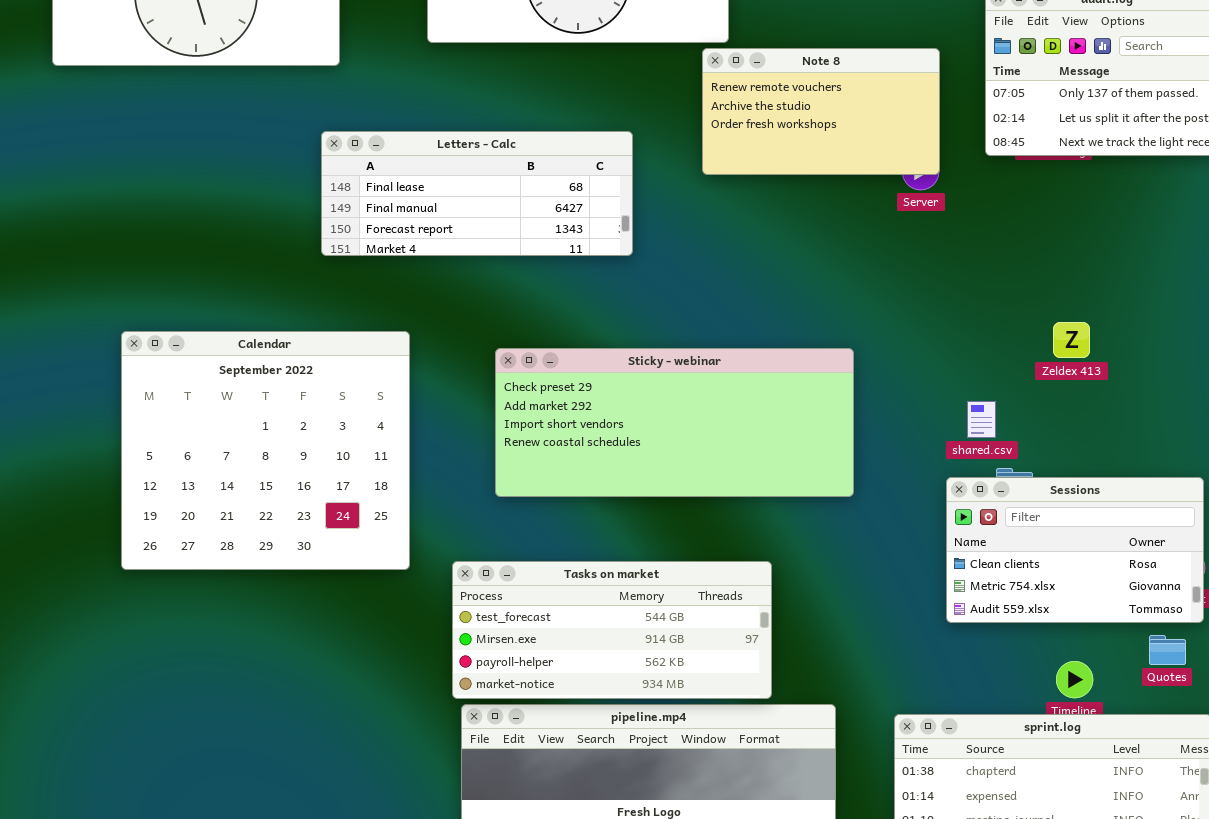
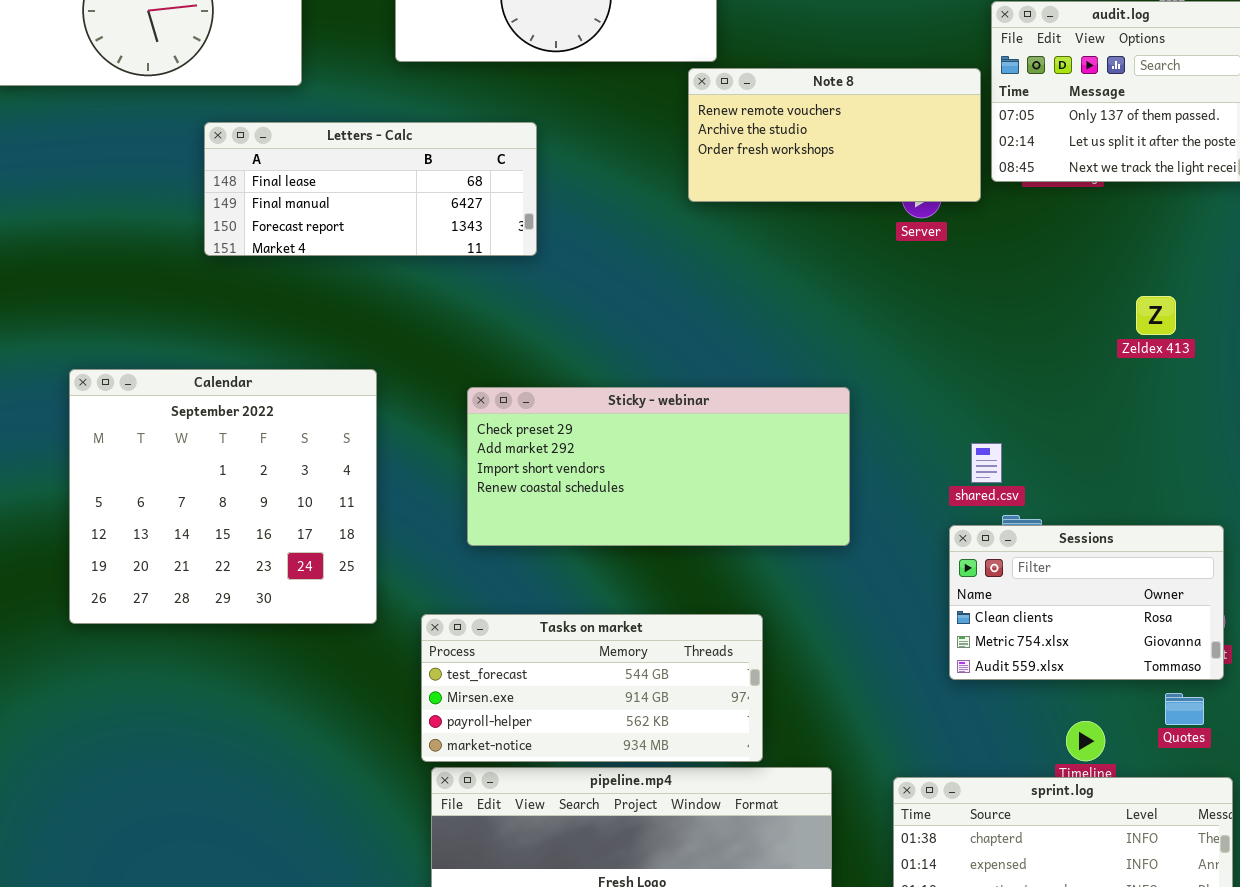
Note 8: [702,48,940,175] -> [688,68,981,202], resized
Letters - Calc: [321,131,633,256] -> [204,122,537,256], moved
Zeldex 413: [1053,322,1090,358] -> [1136,296,1176,335], moved

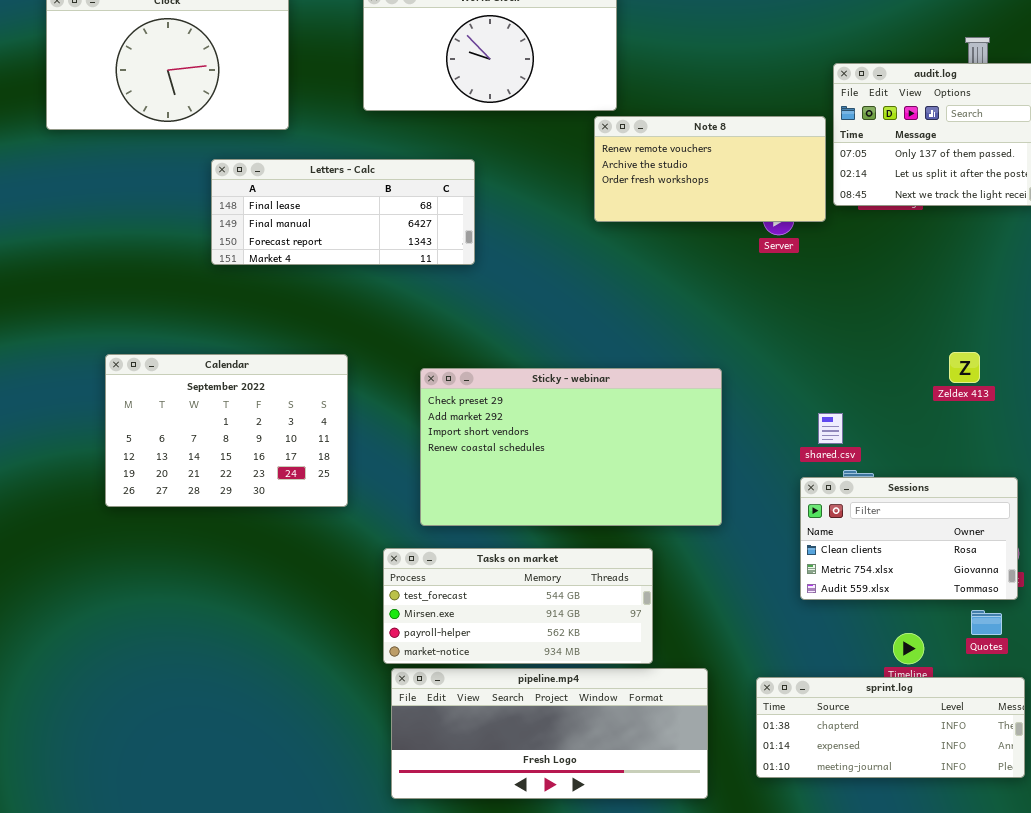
Zeldex 413: [1136,296,1176,335] -> [949,352,980,383], moved
Calendar: [69,369,377,624] -> [105,354,348,507], resized
Sticky - webinar: [467,387,850,546] -> [420,368,722,526], resized

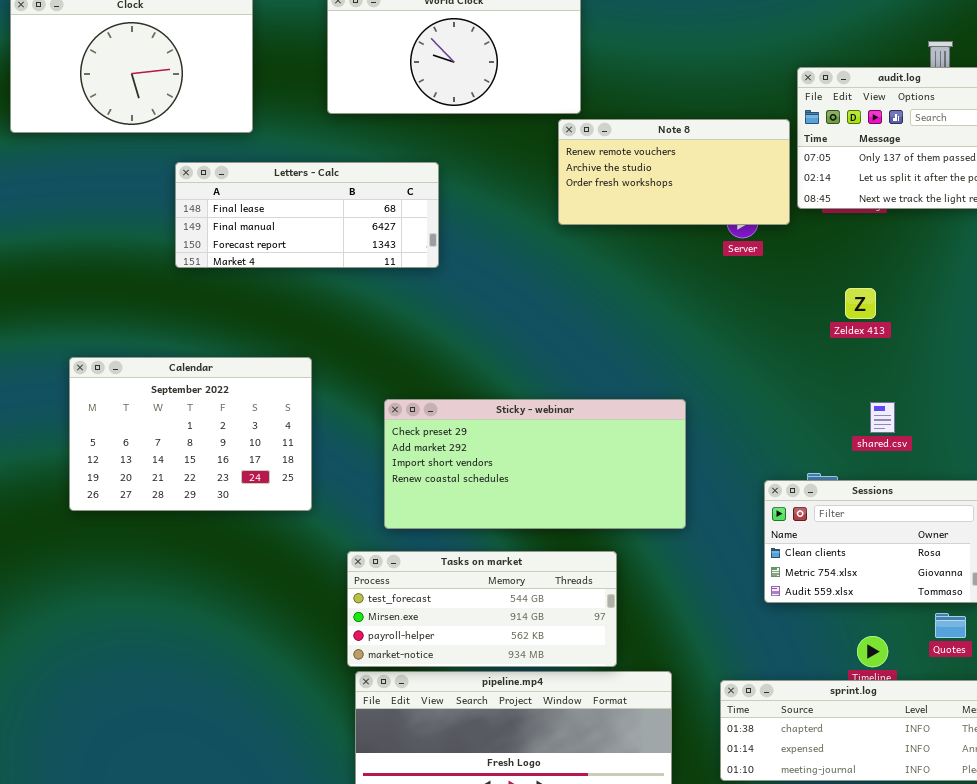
Zeldex 413: [949,352,980,383] -> [845,288,876,319], moved
Sticky - webinar: [420,368,722,526] -> [384,399,686,529], resized
shared.csv: [818,413,843,444] -> [870,402,895,433], moved

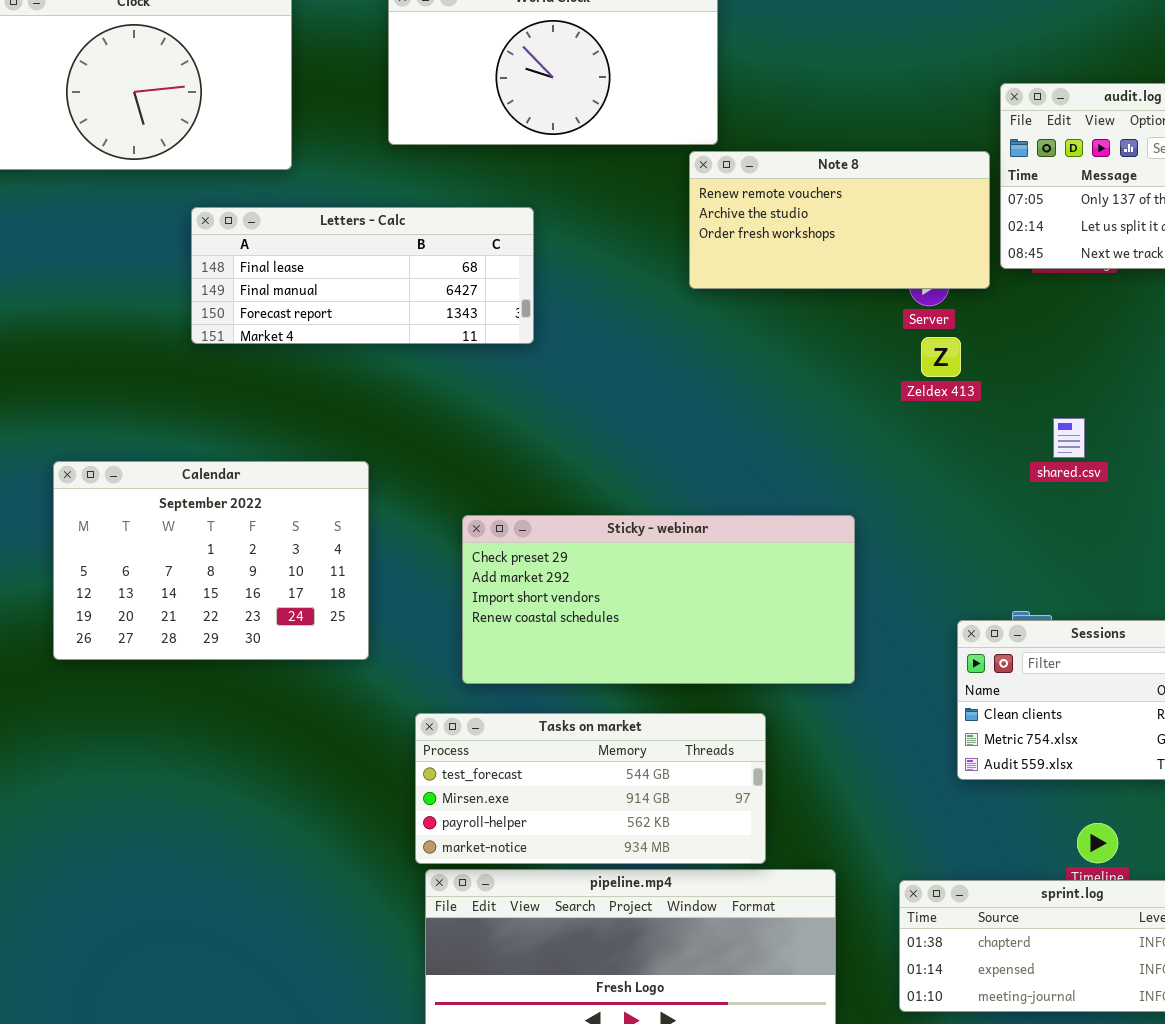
Zeldex 413: [845,288,876,319] -> [921,337,961,377], moved
shared.csv: [870,402,895,433] -> [1053,418,1085,458], moved

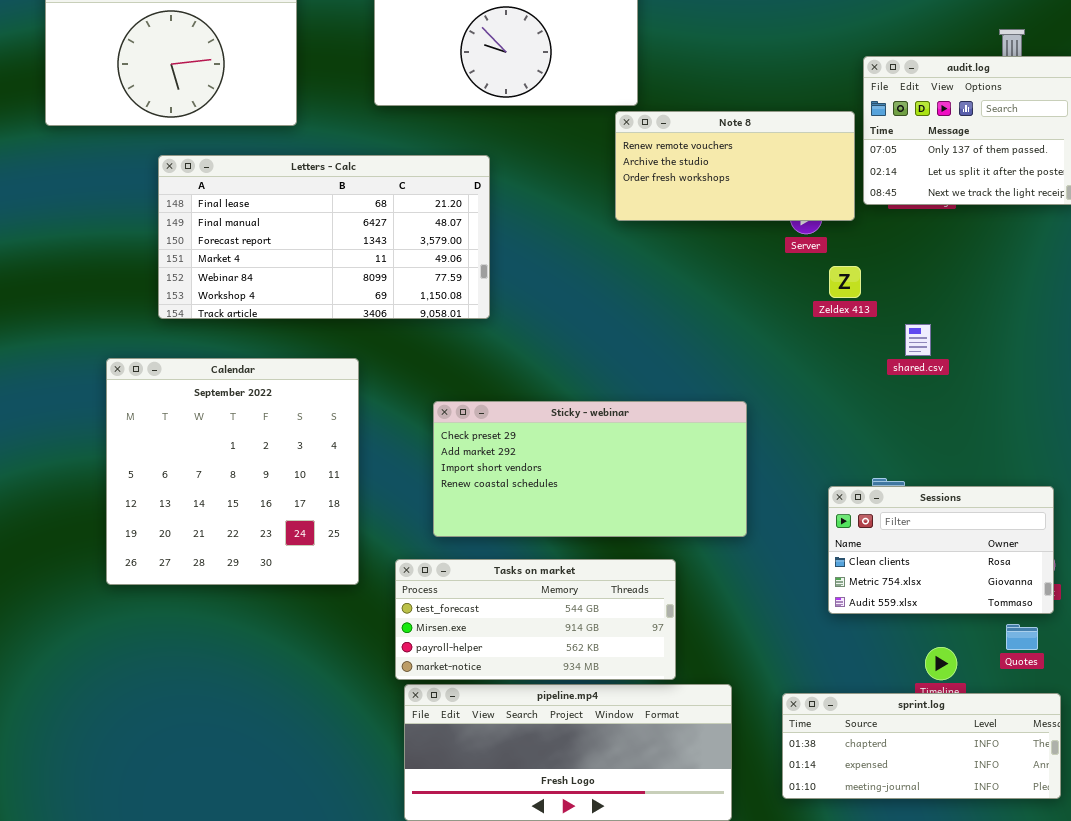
Letters - Calc: [191,207,534,344] -> [158,155,490,319], resized
Zeldex 413: [921,337,961,377] -> [829,266,861,298], moved
Calendar: [53,461,369,660] -> [106,358,359,585], resized

